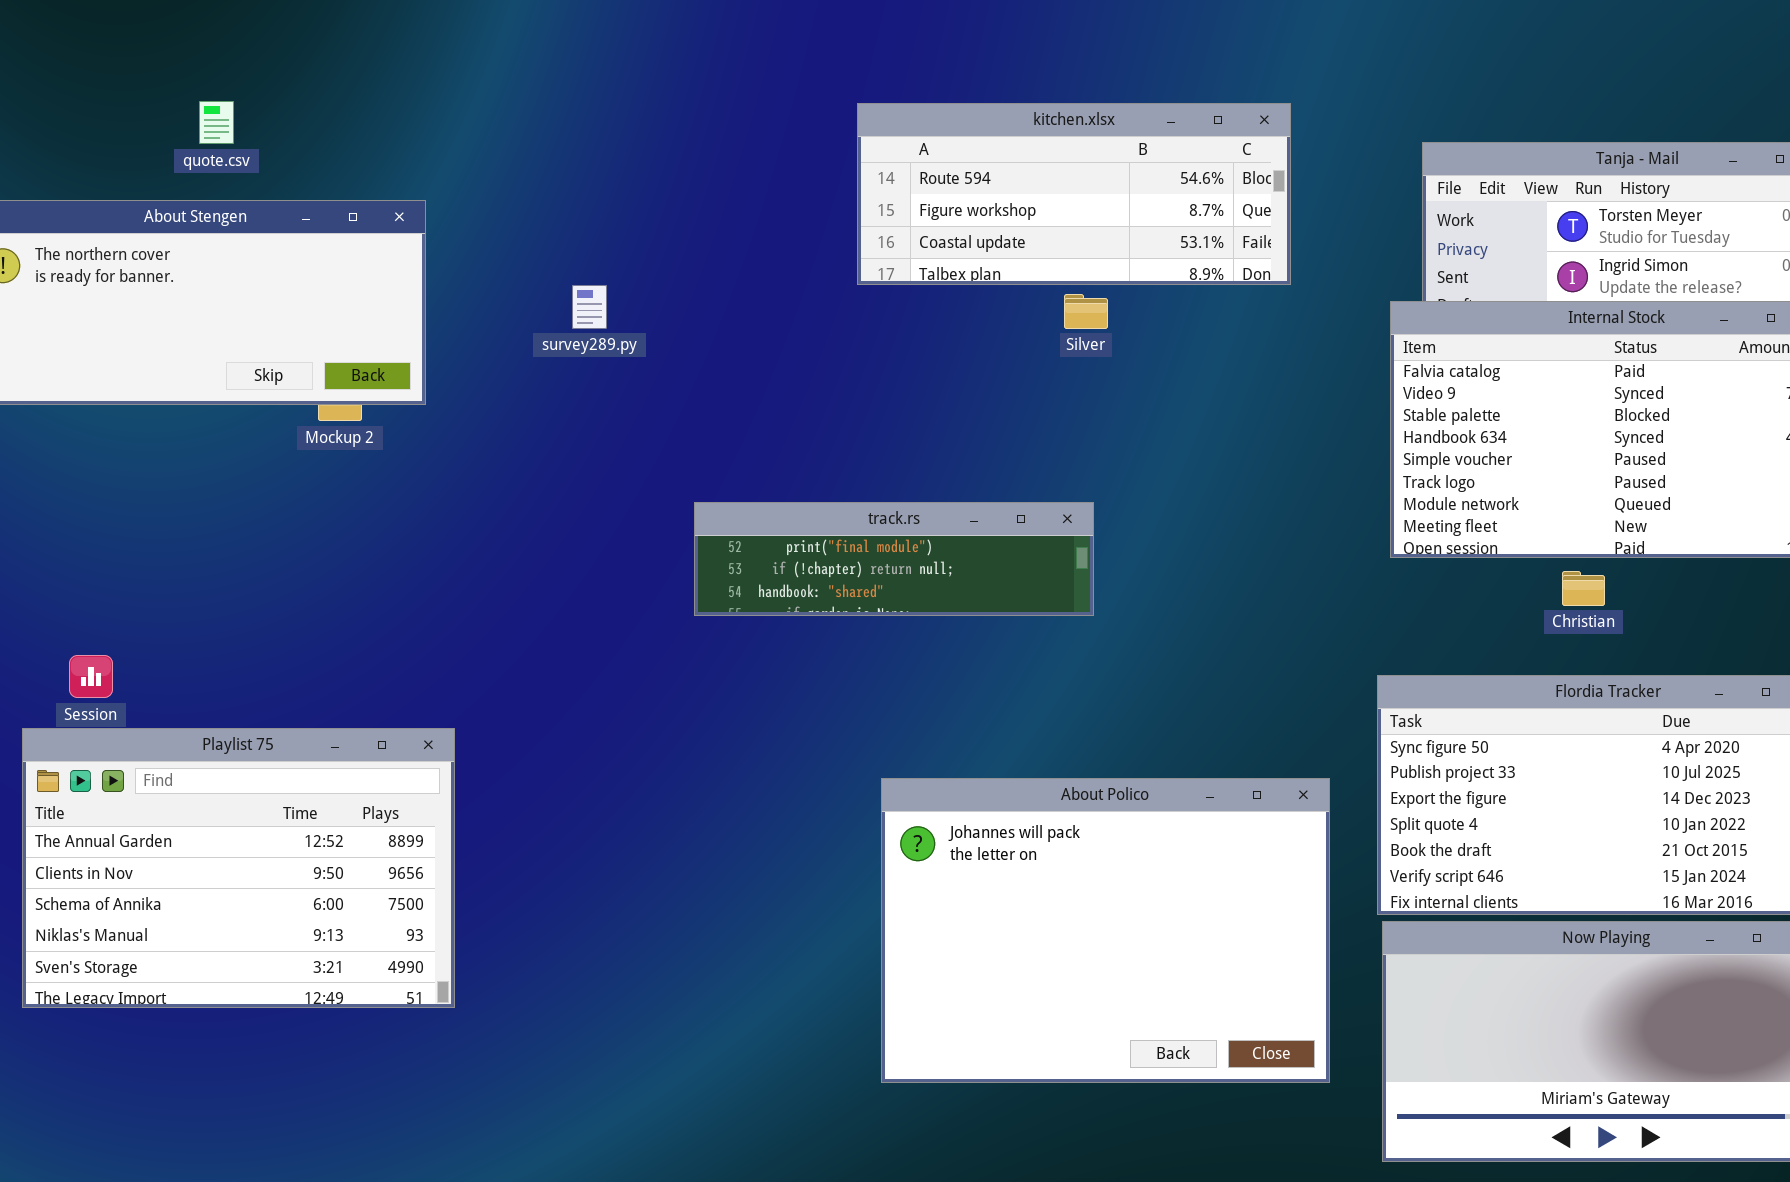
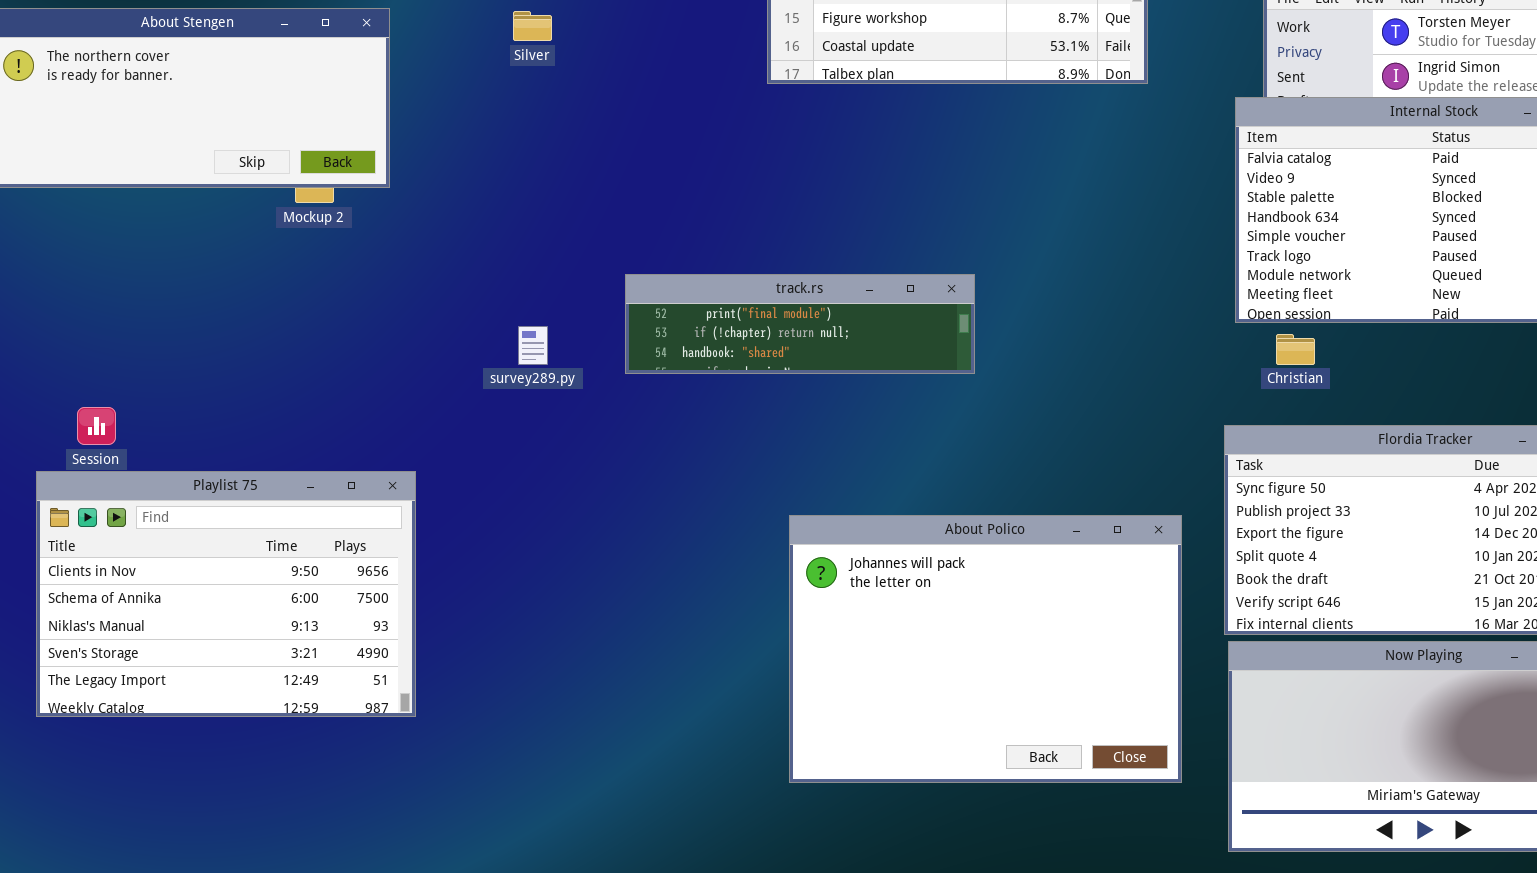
survey289.py: [572,285,607,329] -> [518,326,548,365], moved
Silver: [1064,294,1108,329] -> [513,11,552,41], moved
Christian: [1562,571,1605,606] -> [1276,334,1315,365], moved
Playlist 75: [22,728,455,1008] -> [36,471,416,717], scrolled down 1 row

